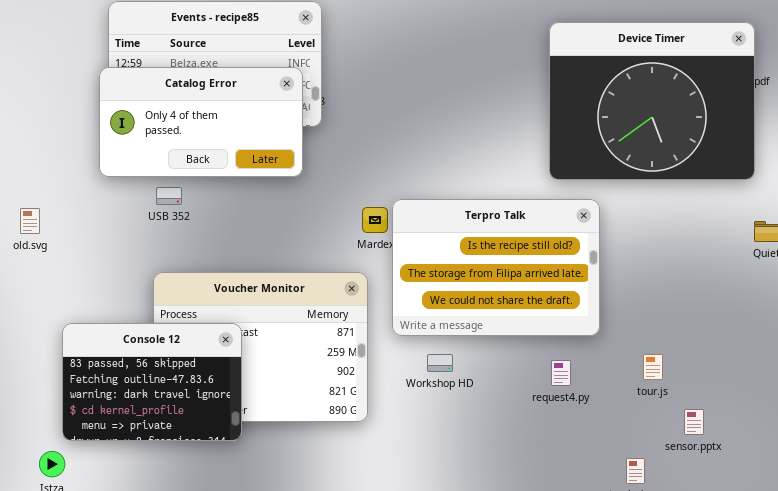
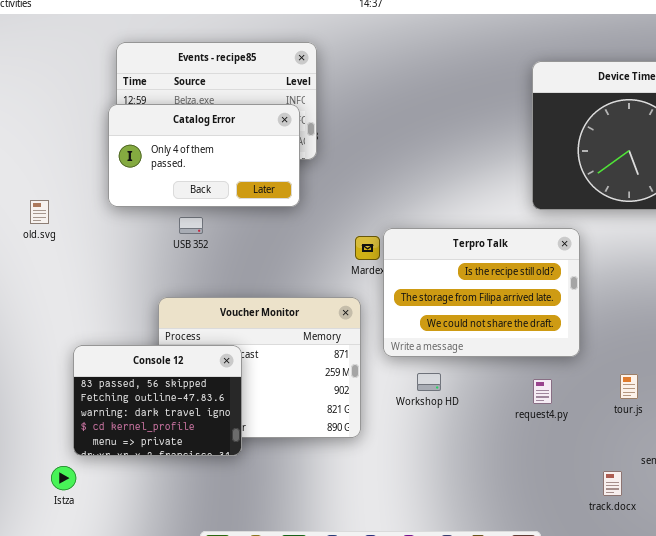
USB 352: [156,187,182,205] -> [179,217,203,234], moved
old.svg: [20,208,40,234] -> [30,200,49,224], moved

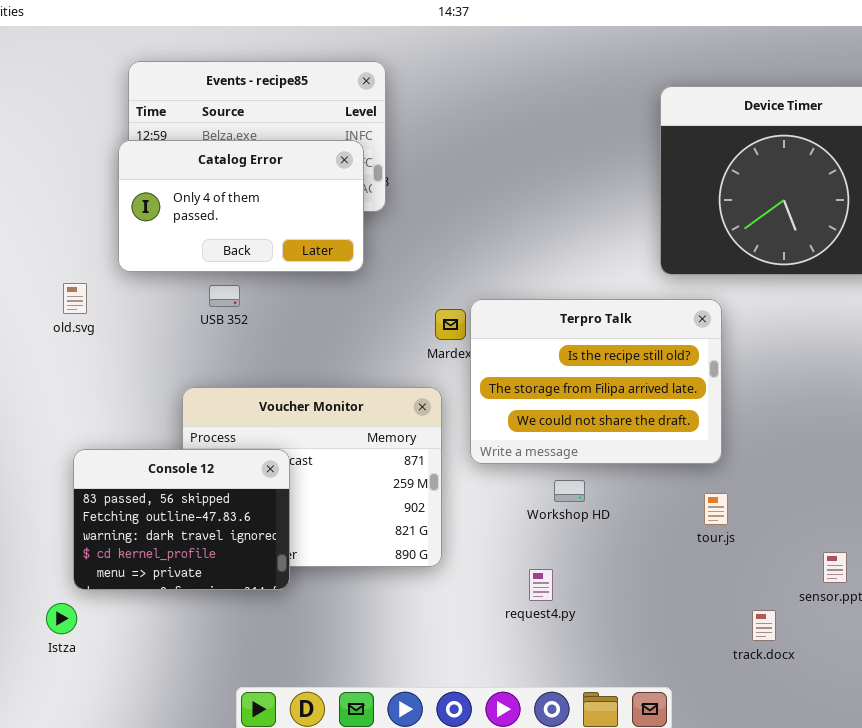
old.svg: [30,200,49,224] -> [63,283,87,314], moved
Workshop HD: [417,373,441,391] -> [554,480,585,502], moved
tour.js: [620,374,638,399] -> [704,493,728,525], moved
request4.py: [533,379,552,404] -> [529,569,553,601], moved

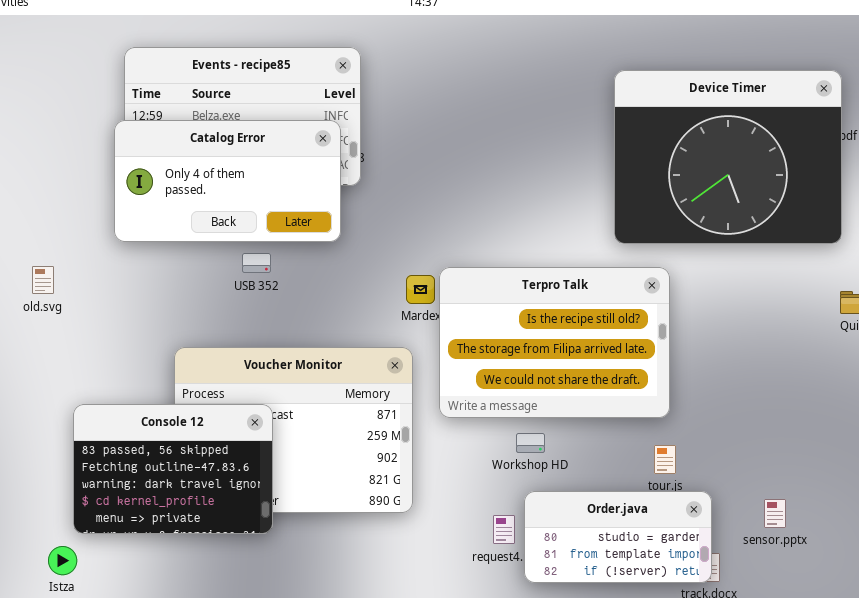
old.svg: [63,283,87,314] -> [32,266,54,294], moved
USB 352: [209,285,240,307] -> [242,253,271,273], moved
Order.java: none -> [524,491,712,583], opened

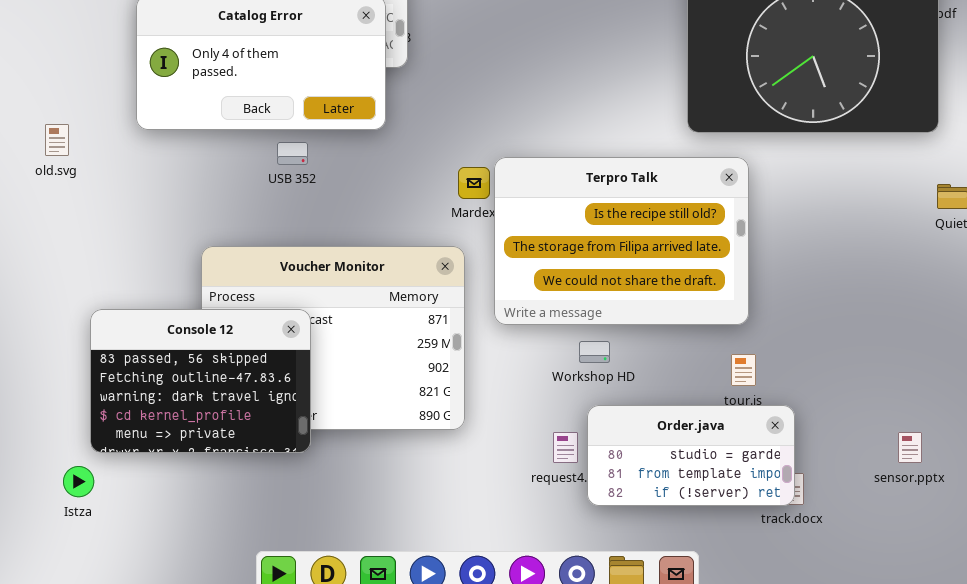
old.svg: [32,266,54,294] -> [45,124,69,156], moved
sensor.pptx: [764,499,786,528] -> [898,432,922,463], moved

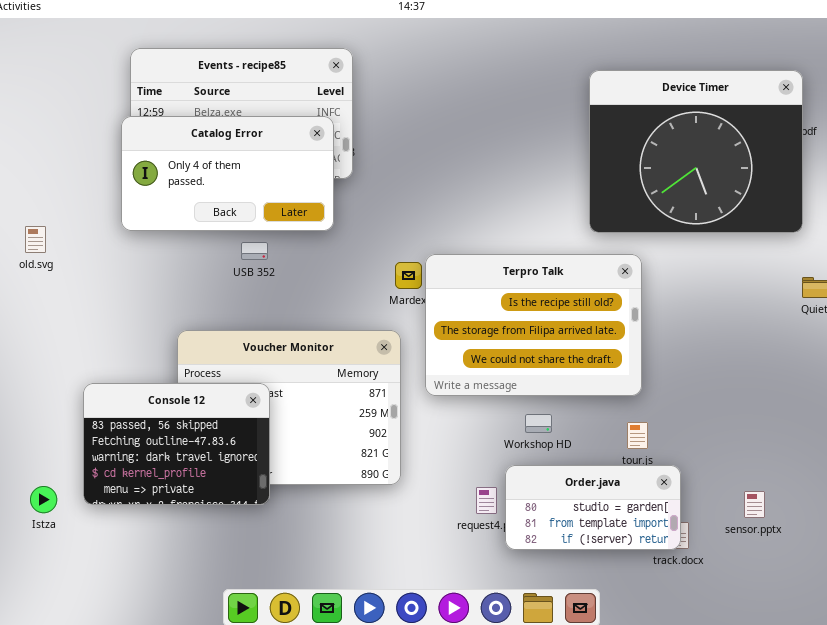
old.svg: [45,124,69,156] -> [25,226,46,253], moved
Workshop HD: [579,341,610,363] -> [525,414,552,433], moved
sensor.pptx: [898,432,922,463] -> [744,491,765,518], moved
Istza: [63,466,94,497] -> [30,486,57,513], moved

